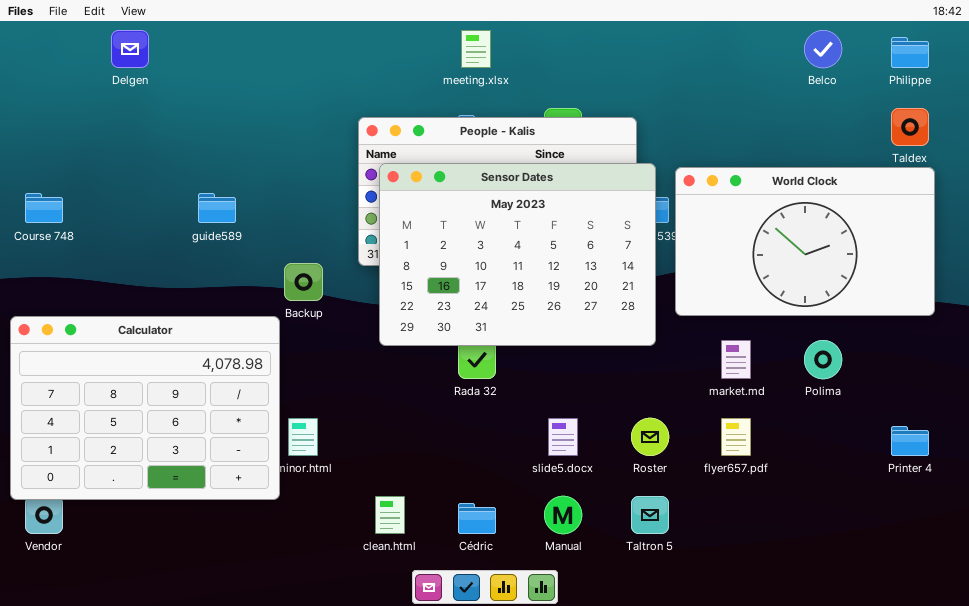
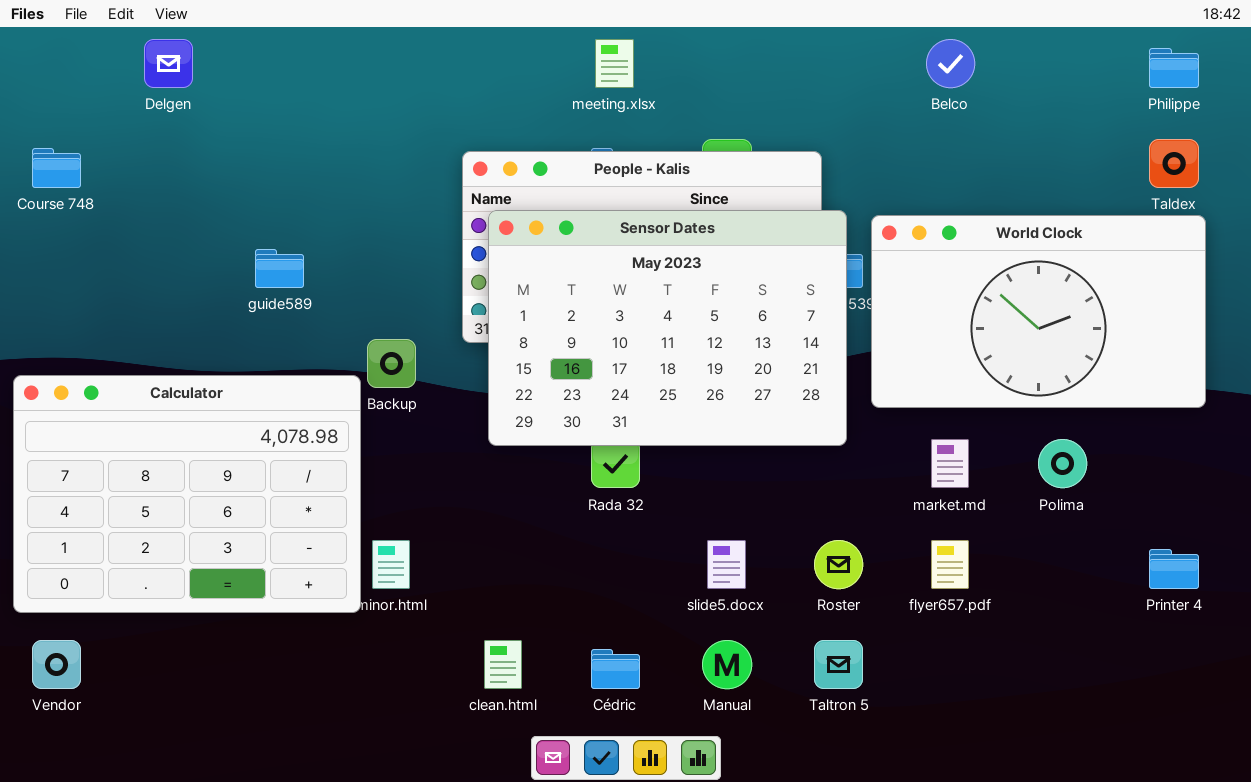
Belco: [804,30,842,68] -> [926,39,975,88], moved
Course 748: [25,193,63,223] -> [32,148,81,188], moved
Calculator: [10,316,280,500] -> [13,375,361,613], moved

